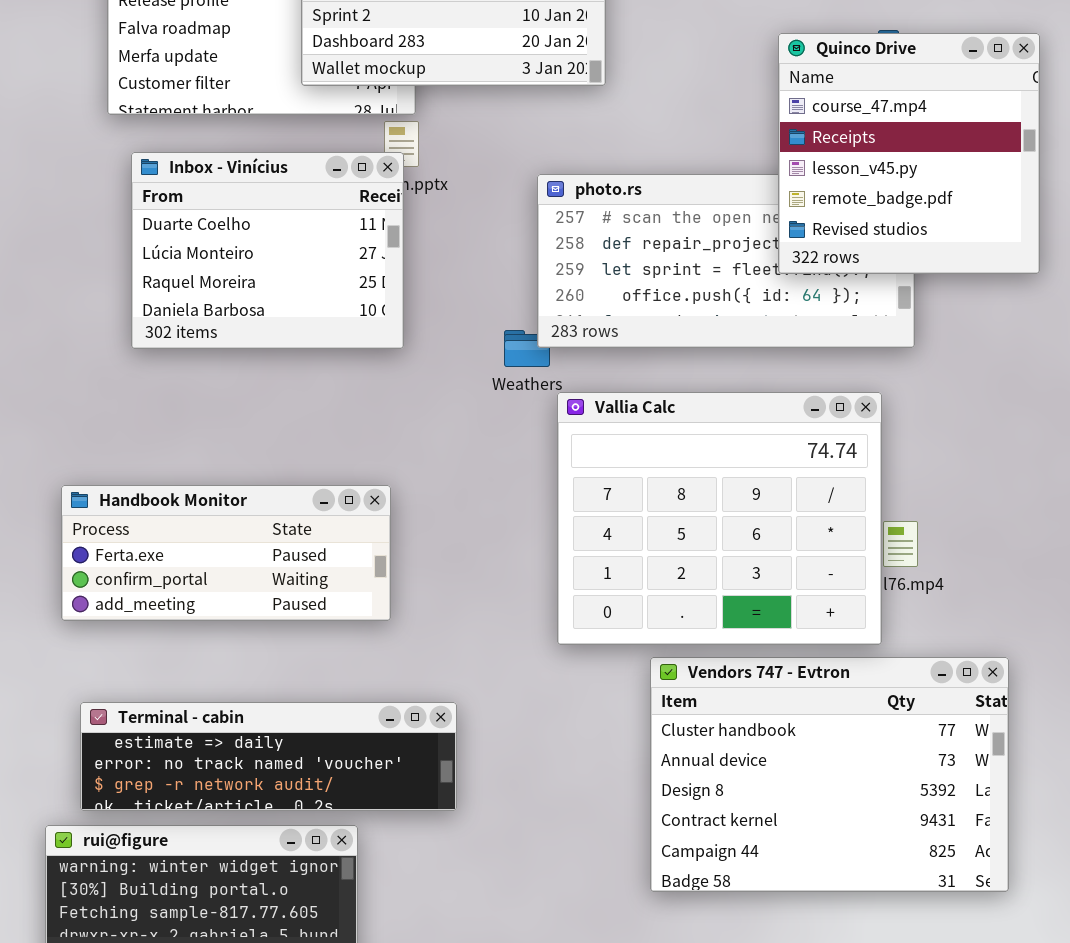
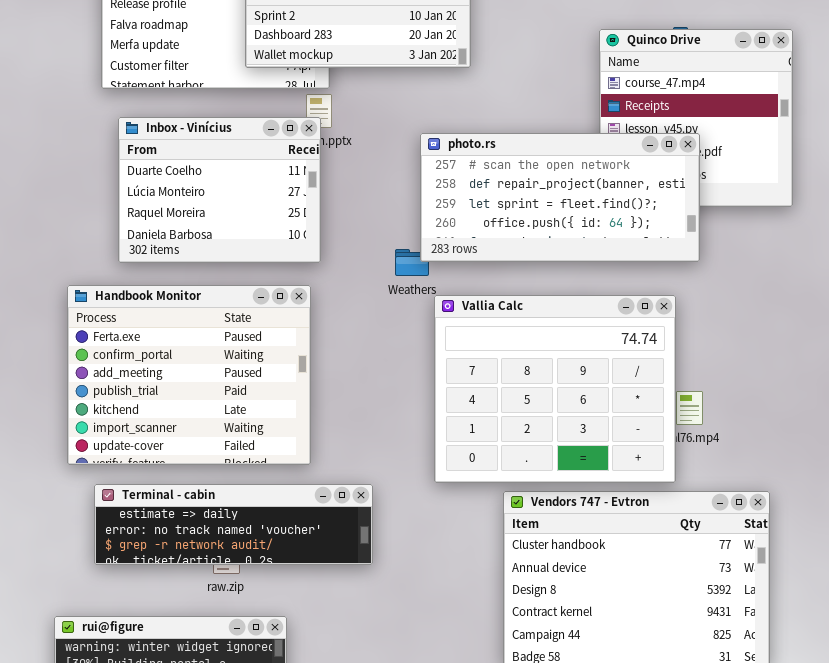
photo.rs: [537,174,915,348] -> [420,133,700,262], raised
Handbook Monitor: [61,485,391,621] -> [67,285,311,465], resized
Terminal - cabin: [80,702,457,811] -> [94,484,373,565], moved

